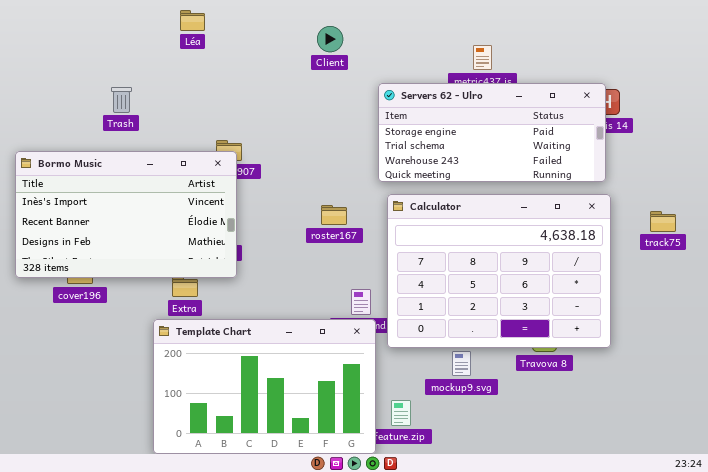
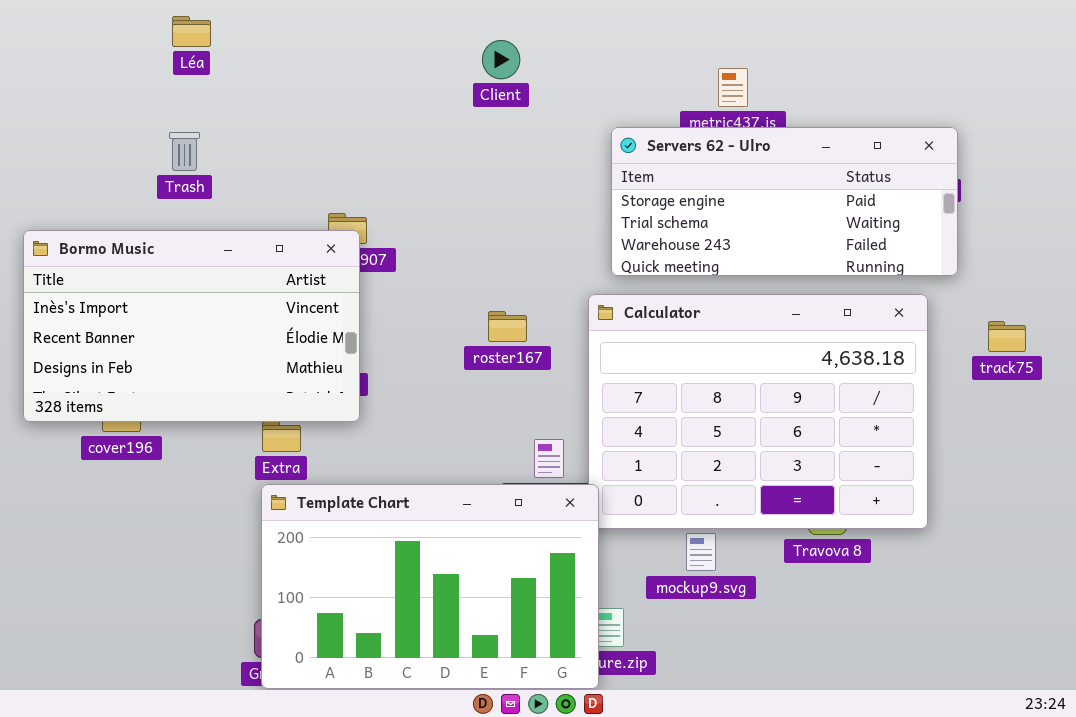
Léa: [180,10,205,31] -> [172,16,211,47], moved
Servers 62 - Ulro: [378,83,606,182] -> [611,127,958,276], moved
Template Chart: [153,319,376,454] -> [261,484,599,689], moved

